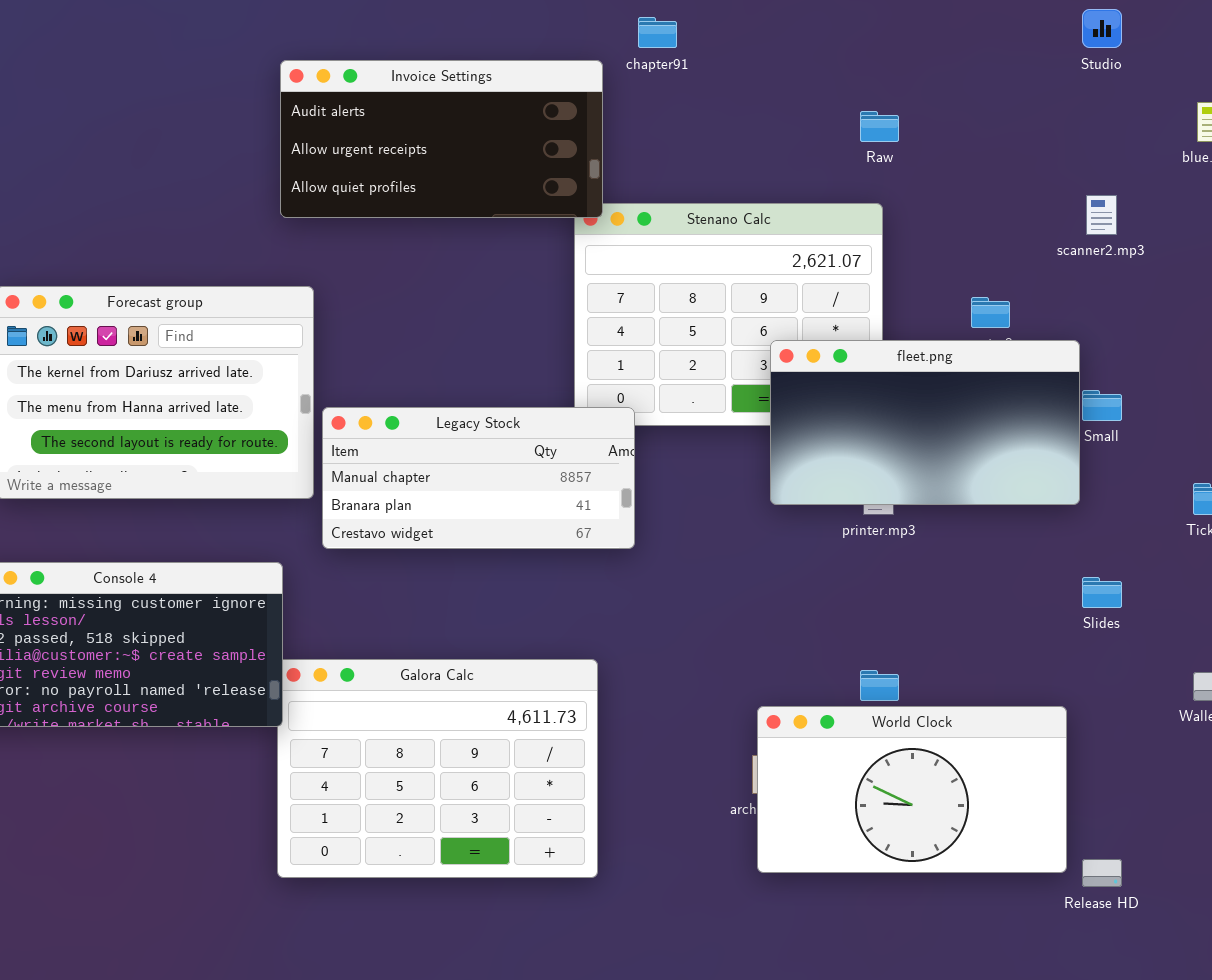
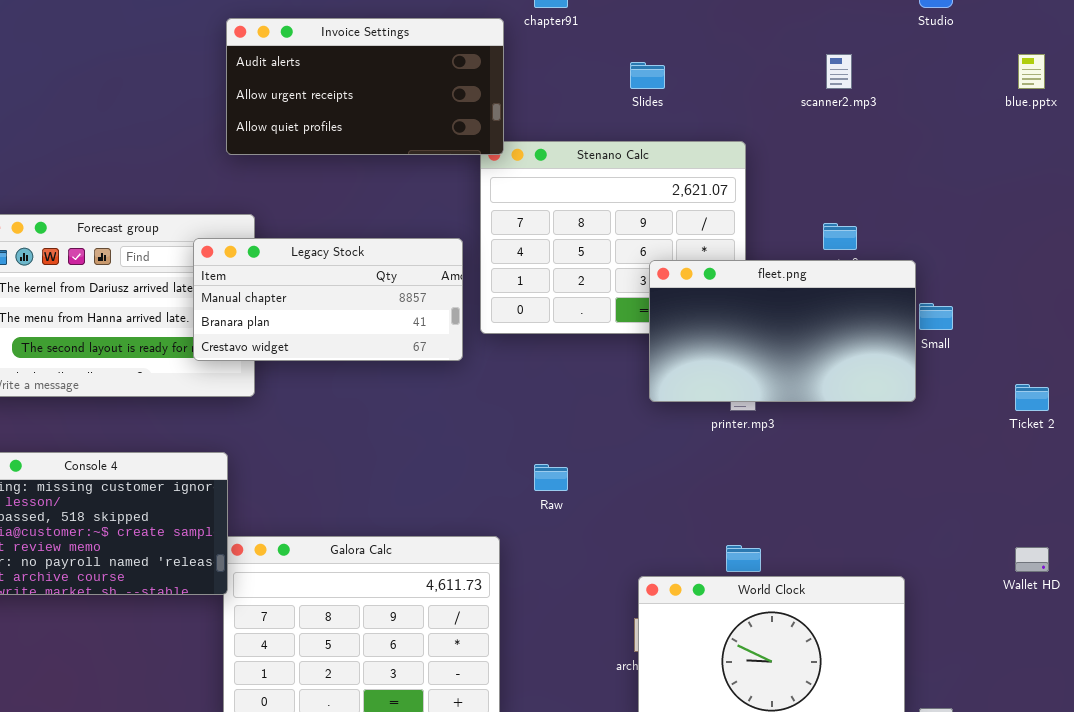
Raw: [860,111,899,142] -> [534,464,568,491], moved
scanner2.mp3: [1086,195,1117,235] -> [826,54,852,89], moved
Legacy Stock: [322,407,635,549] -> [193,238,463,361], moved
Slides: [1082,577,1122,608] -> [630,62,665,89], moved

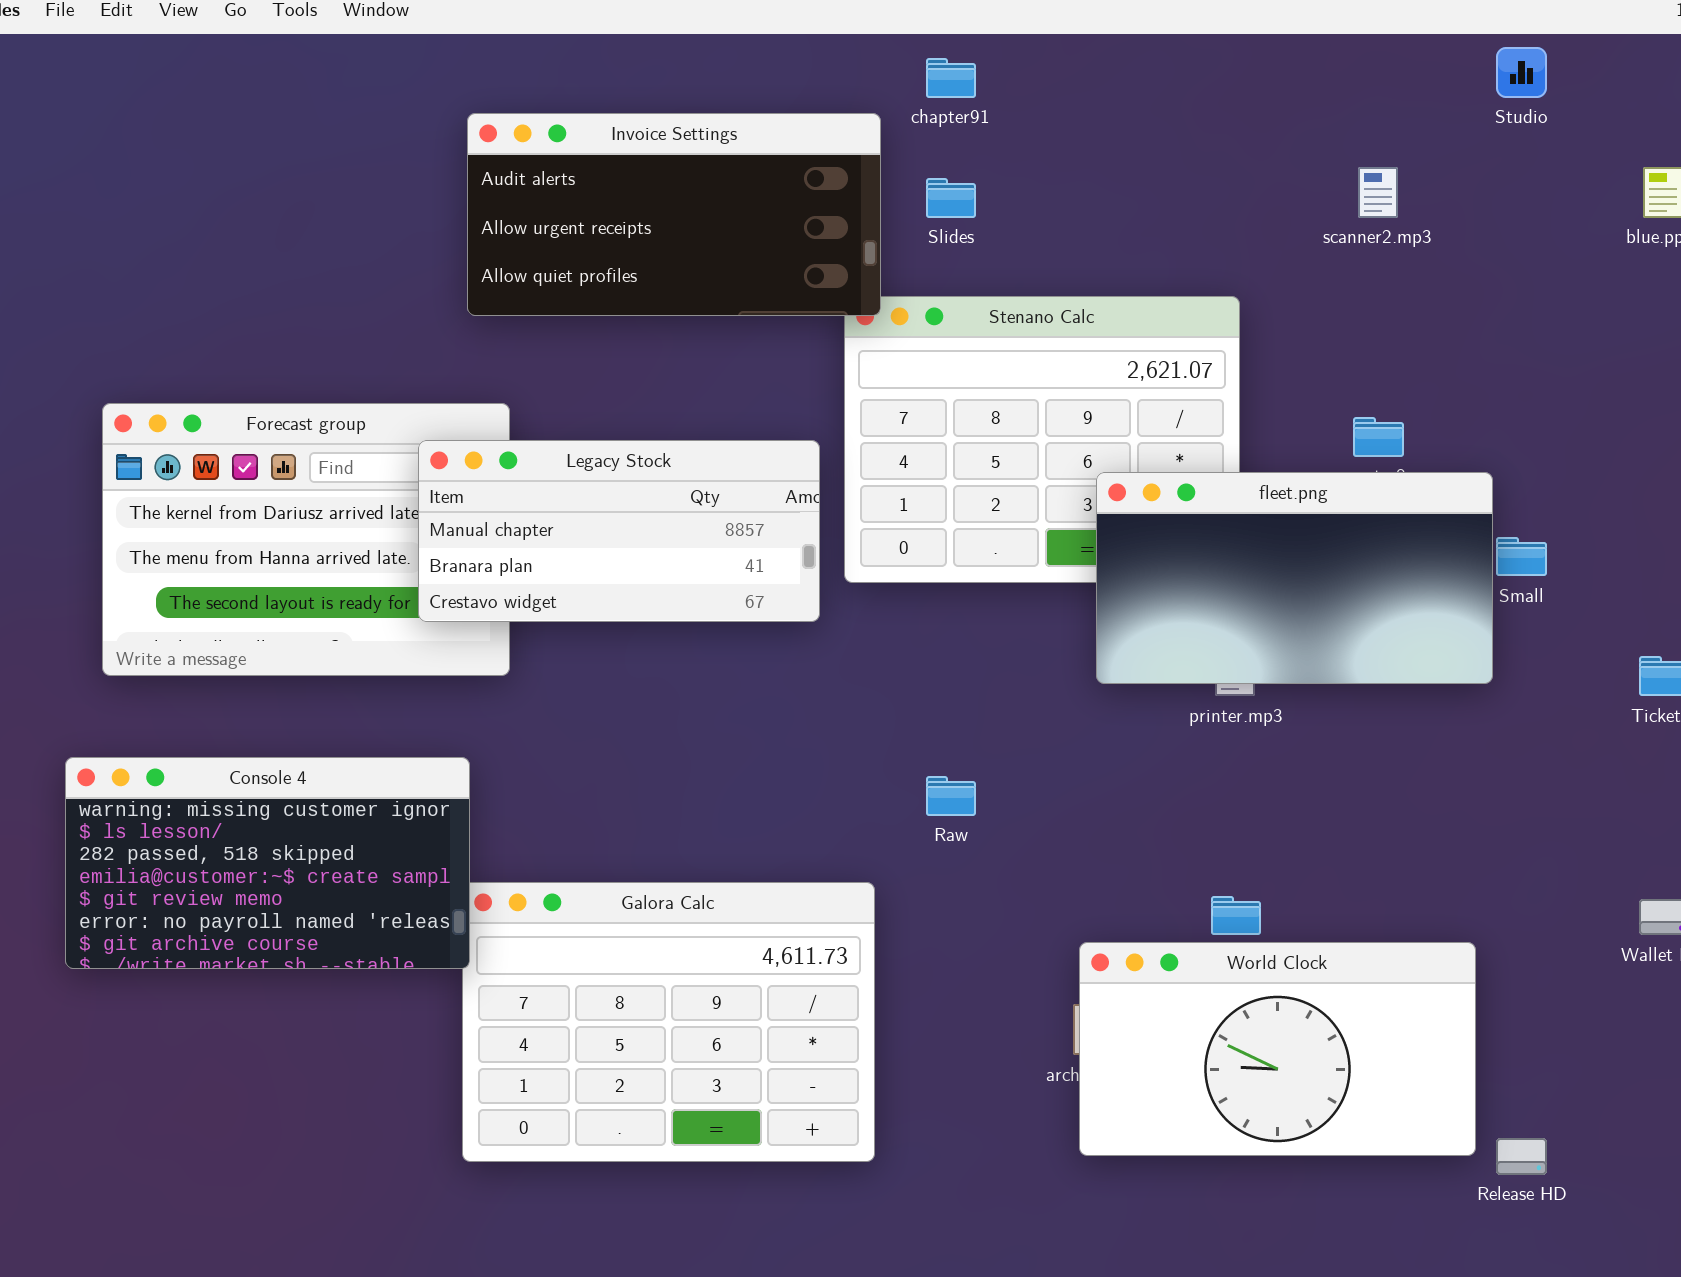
Slides: [630,62,665,89] -> [926,178,976,218], moved

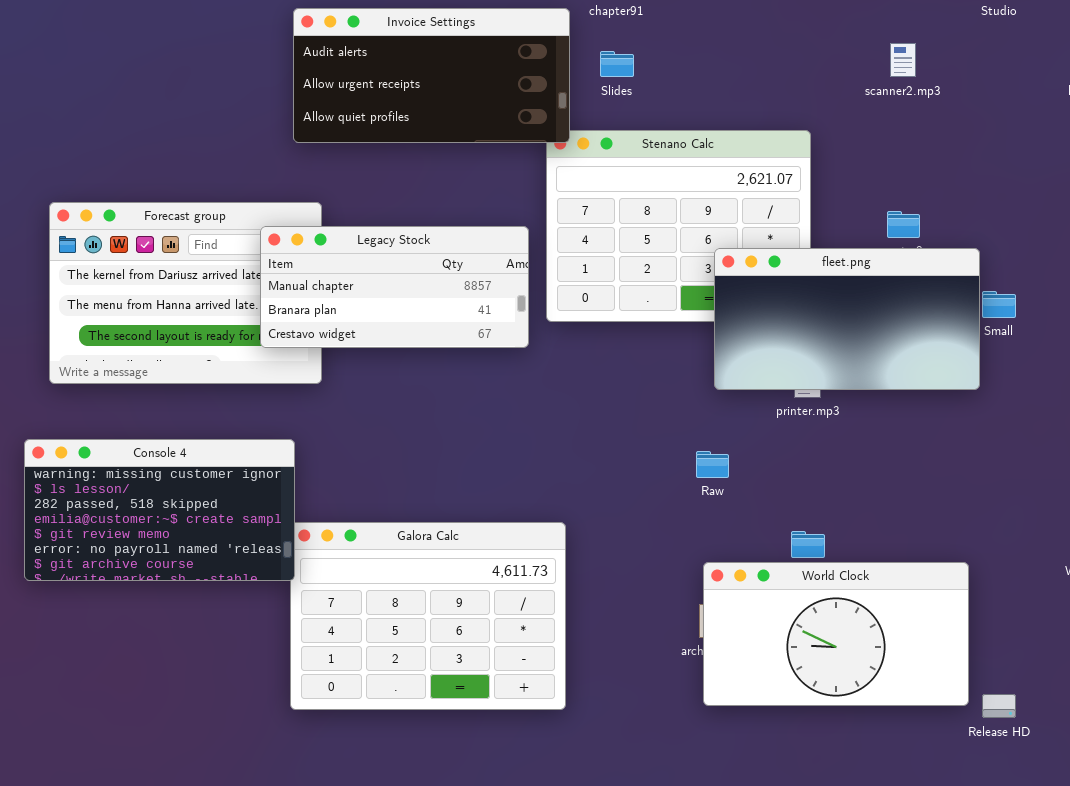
Raw: [926,776,976,816] -> [696,451,729,478], moved

